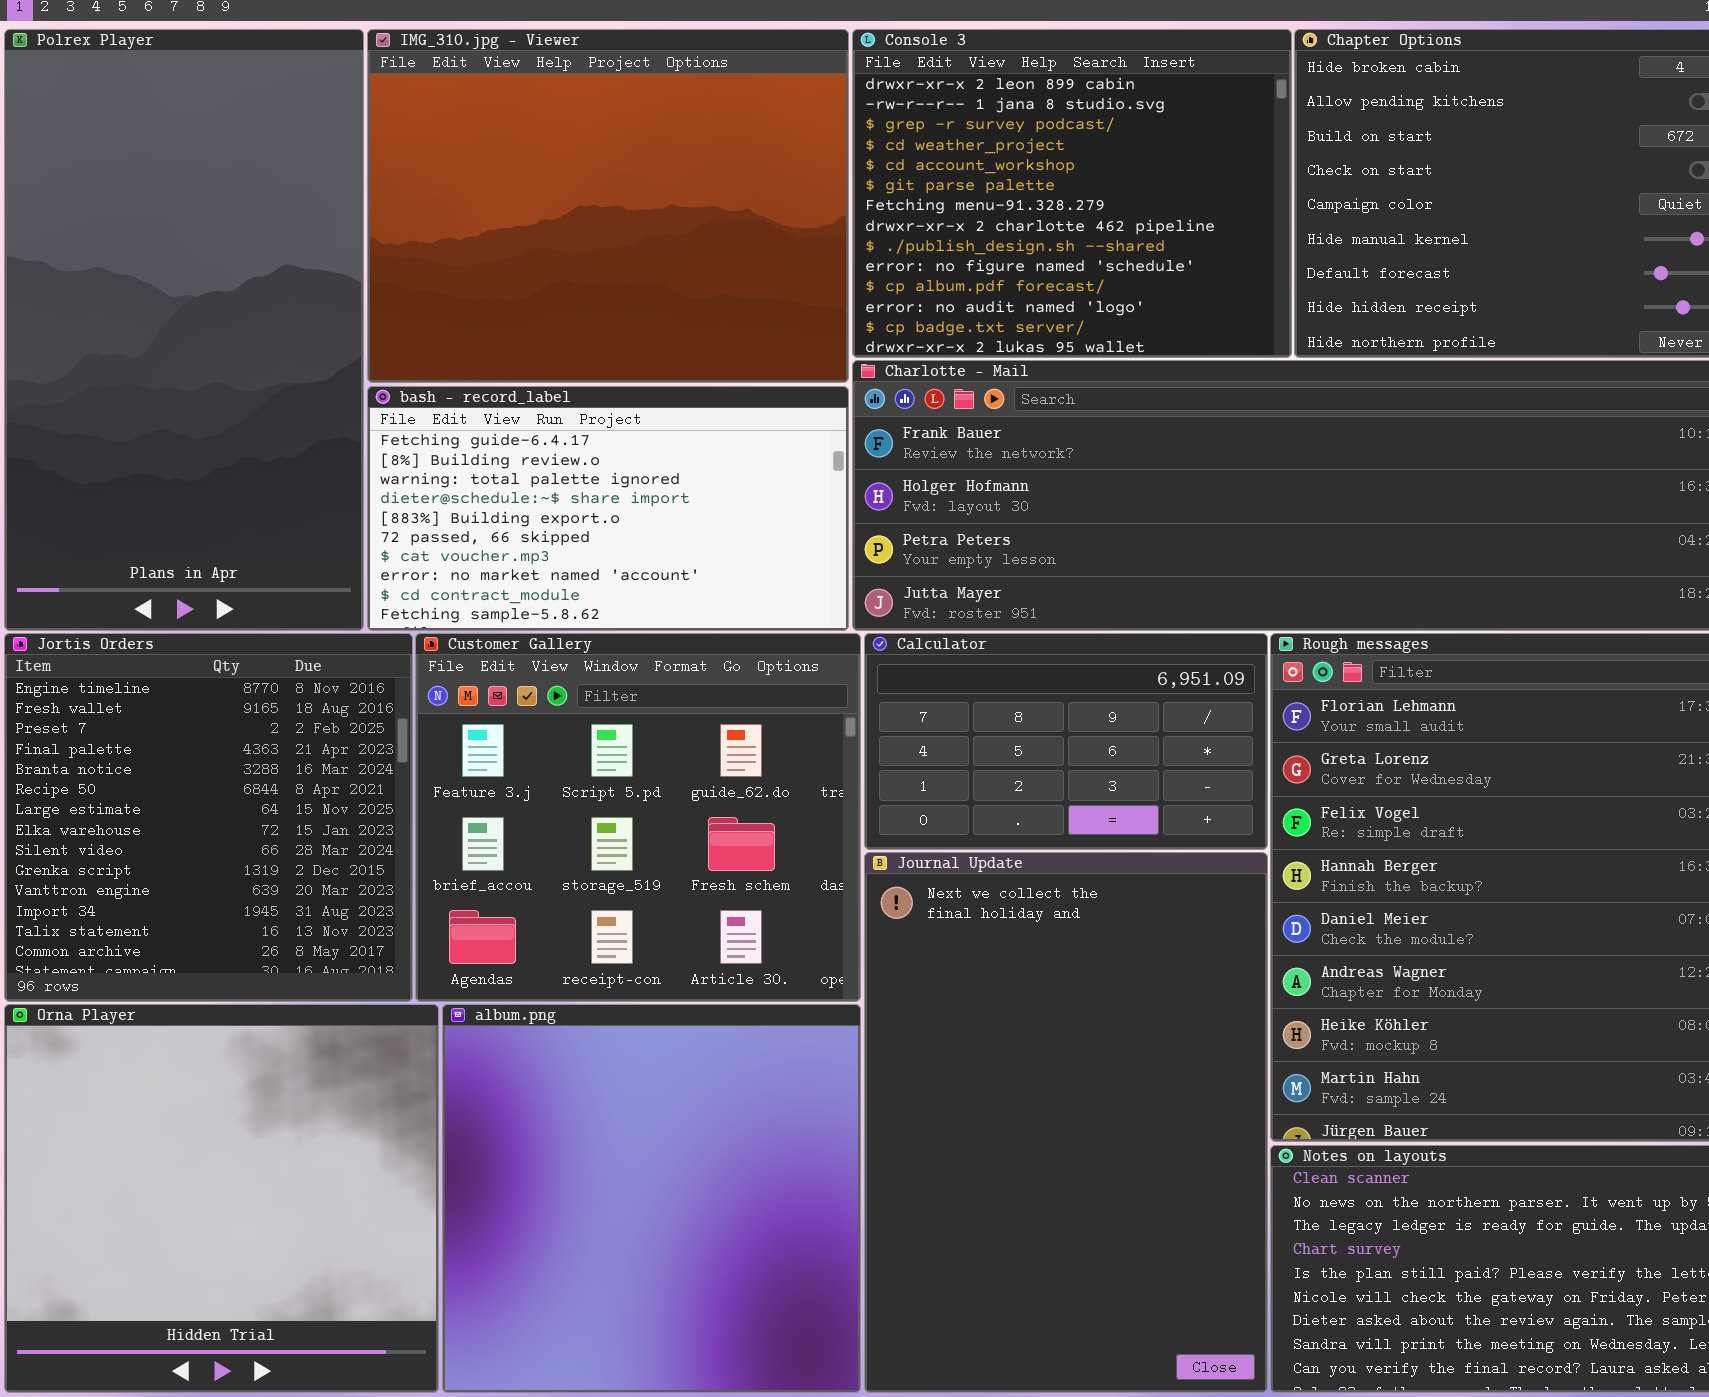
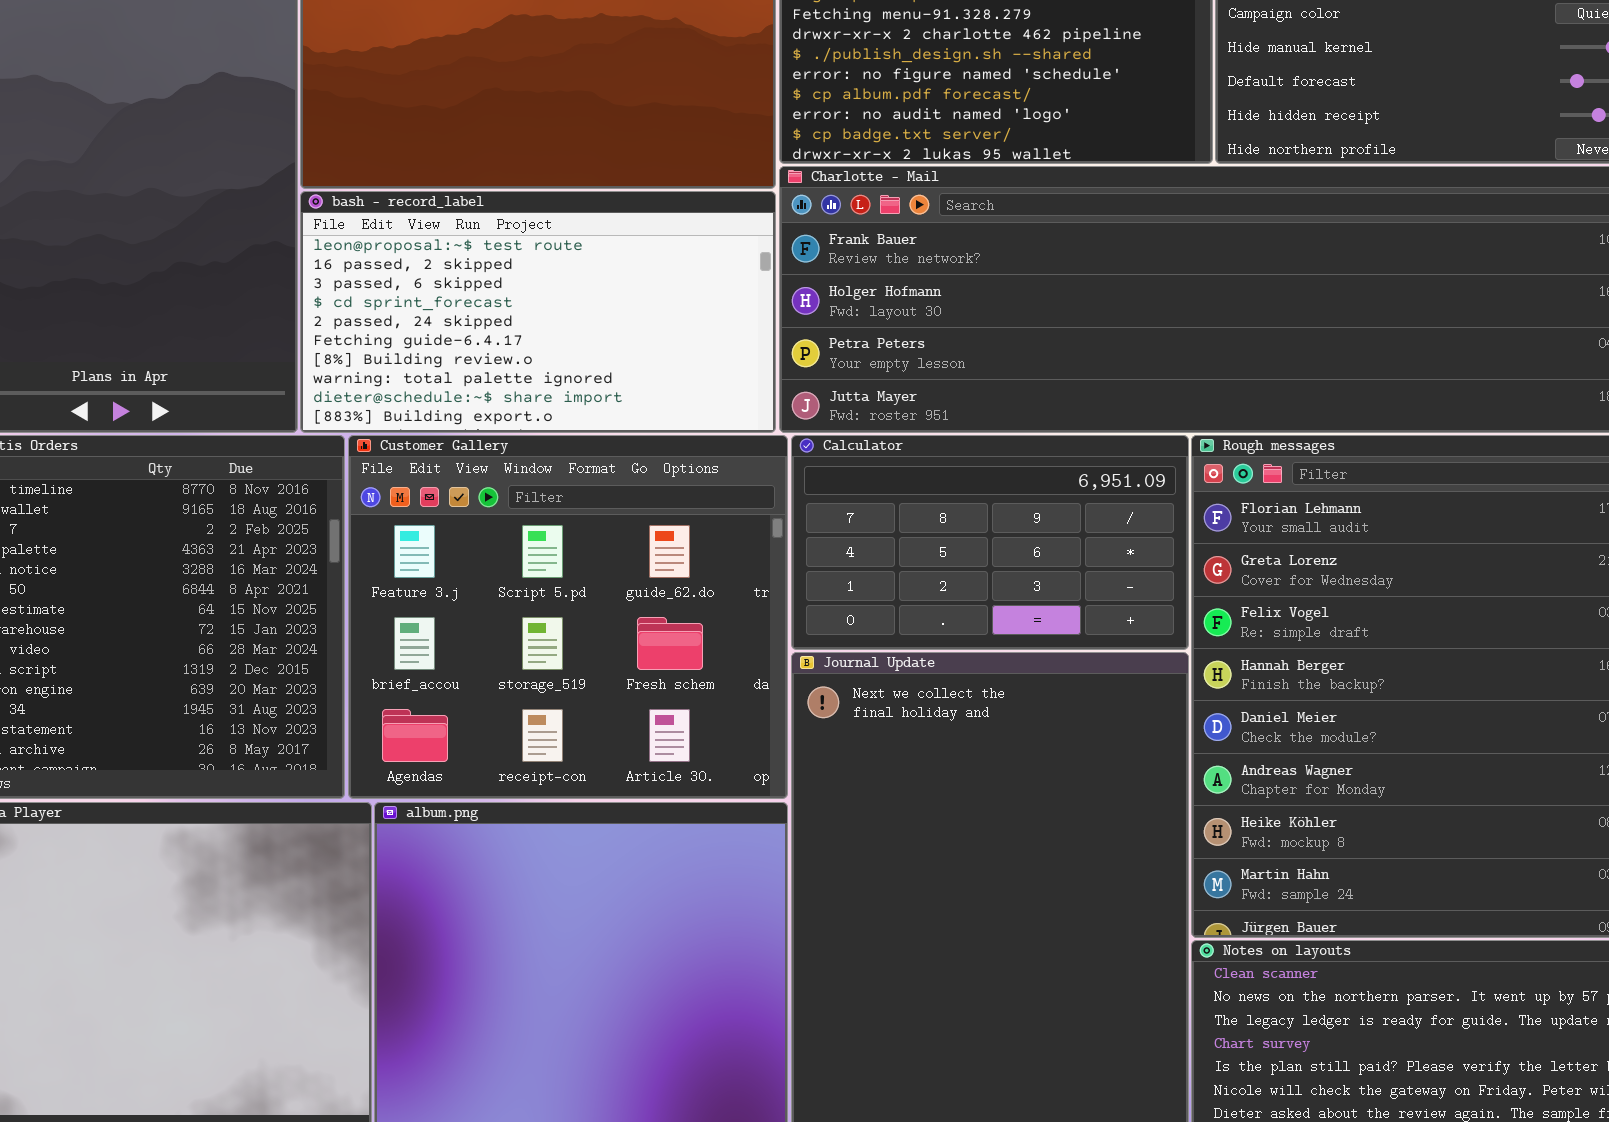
bash - record_label: [367,386,849,631] -> [300,191,776,433], scrolled up 5 rows

